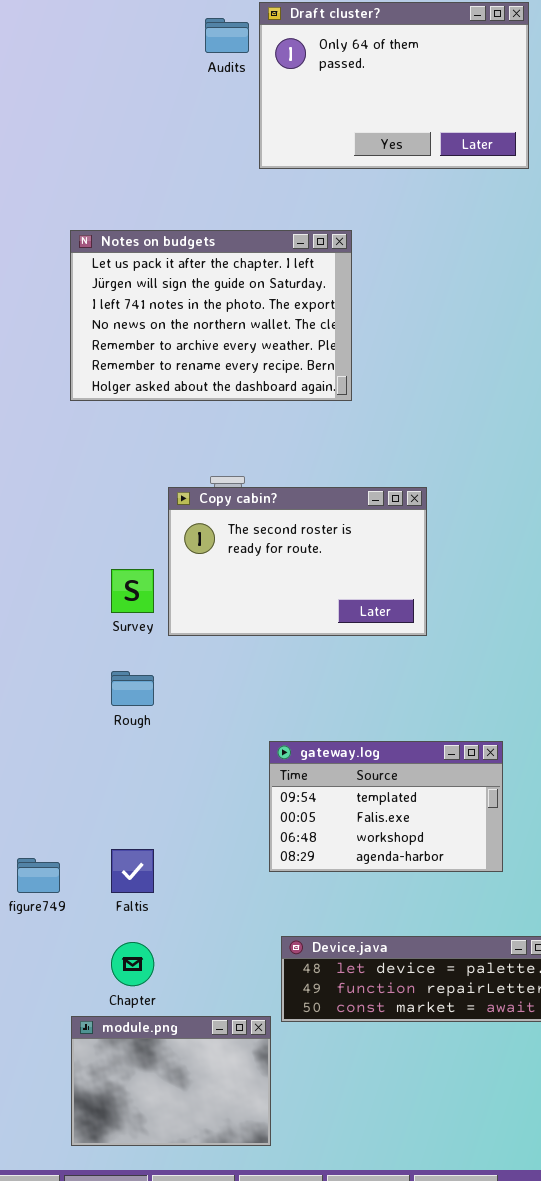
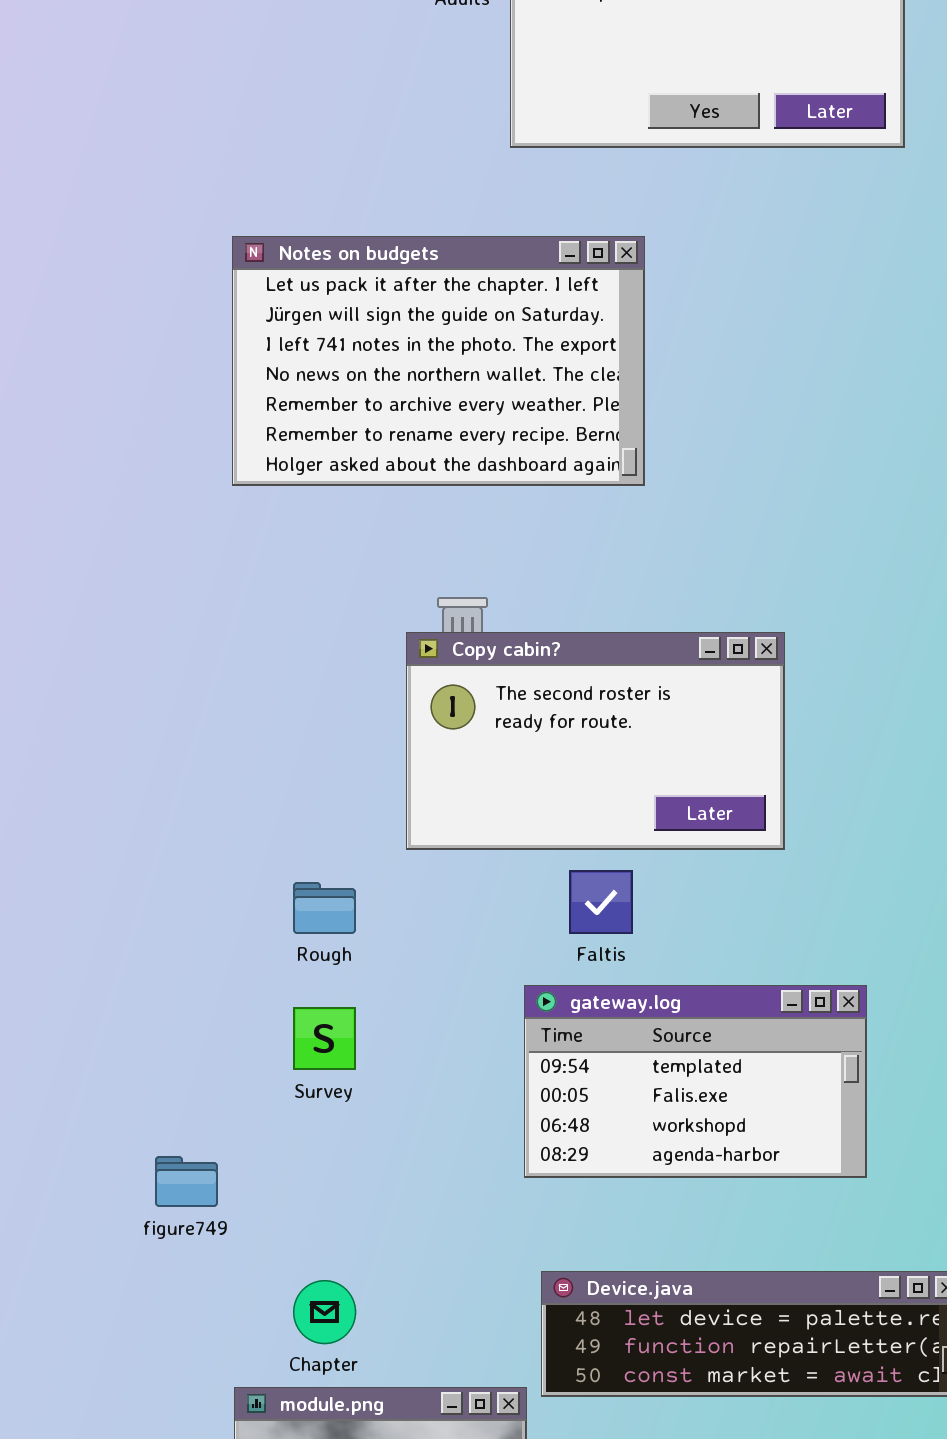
Copy cabin?: [168,487,427,636] -> [406,632,785,850], moved
Survey: [111,569,154,613] -> [293,1007,356,1070], moved
Faltis: [111,849,154,893] -> [569,870,633,934], moved

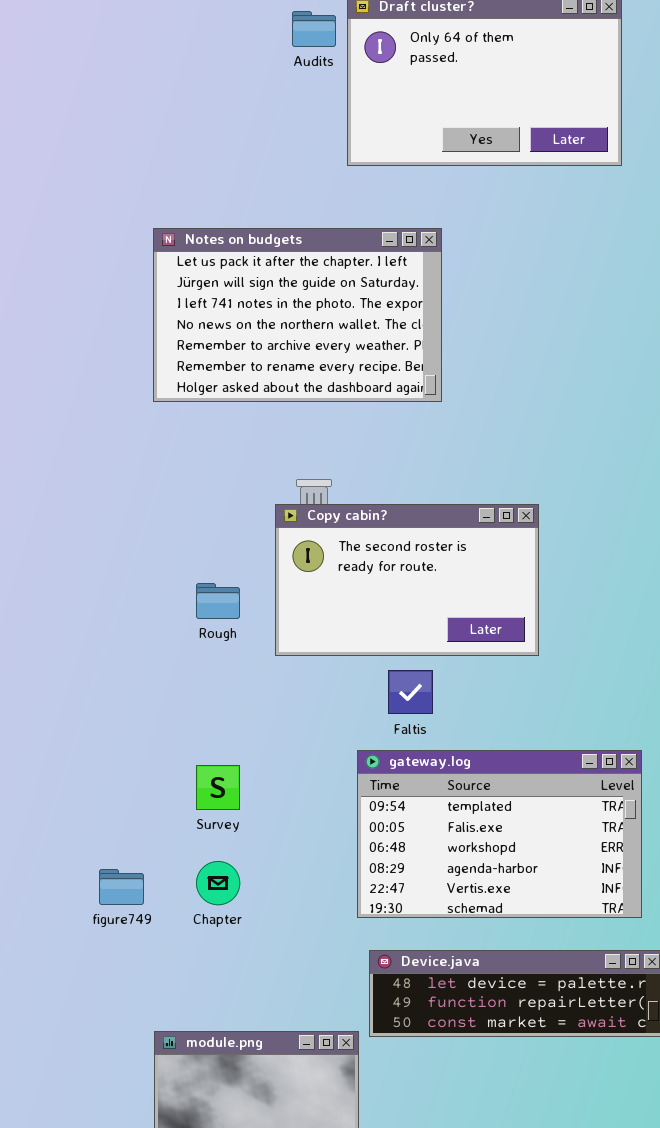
Rough: [293,882,356,934] -> [196,583,240,619], moved
gateway.log: [524,985,867,1178] -> [357,750,642,918], resized
Chapter: [293,1280,356,1344] -> [196,861,240,905], moved

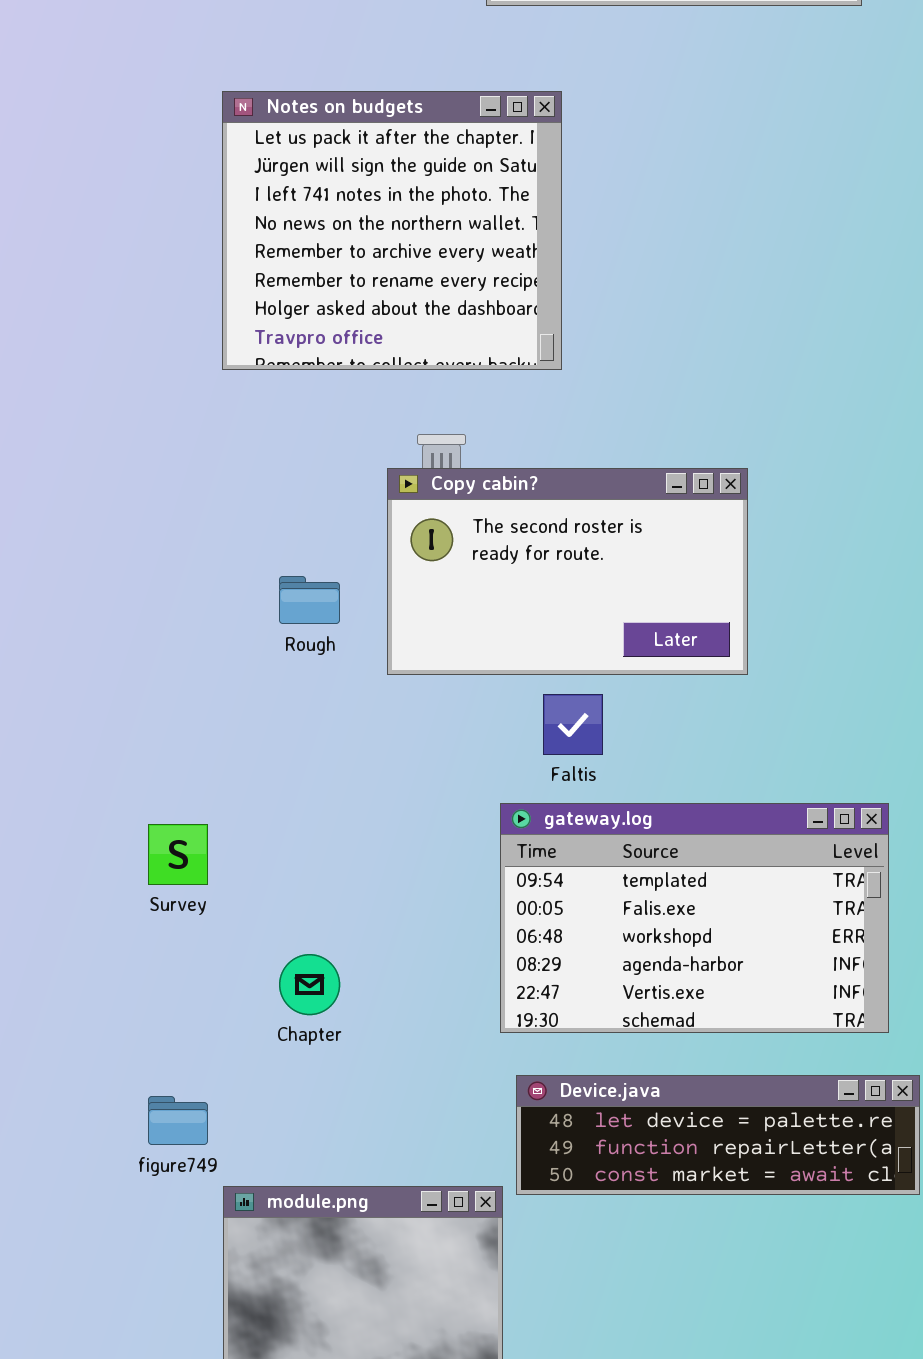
Notes on budgets: [153,228,442,402] -> [222,91,562,370], resized
Survey: [196,765,240,810] -> [148,824,208,885], moved
figure749: [99,869,144,905] -> [148,1096,208,1145], moved

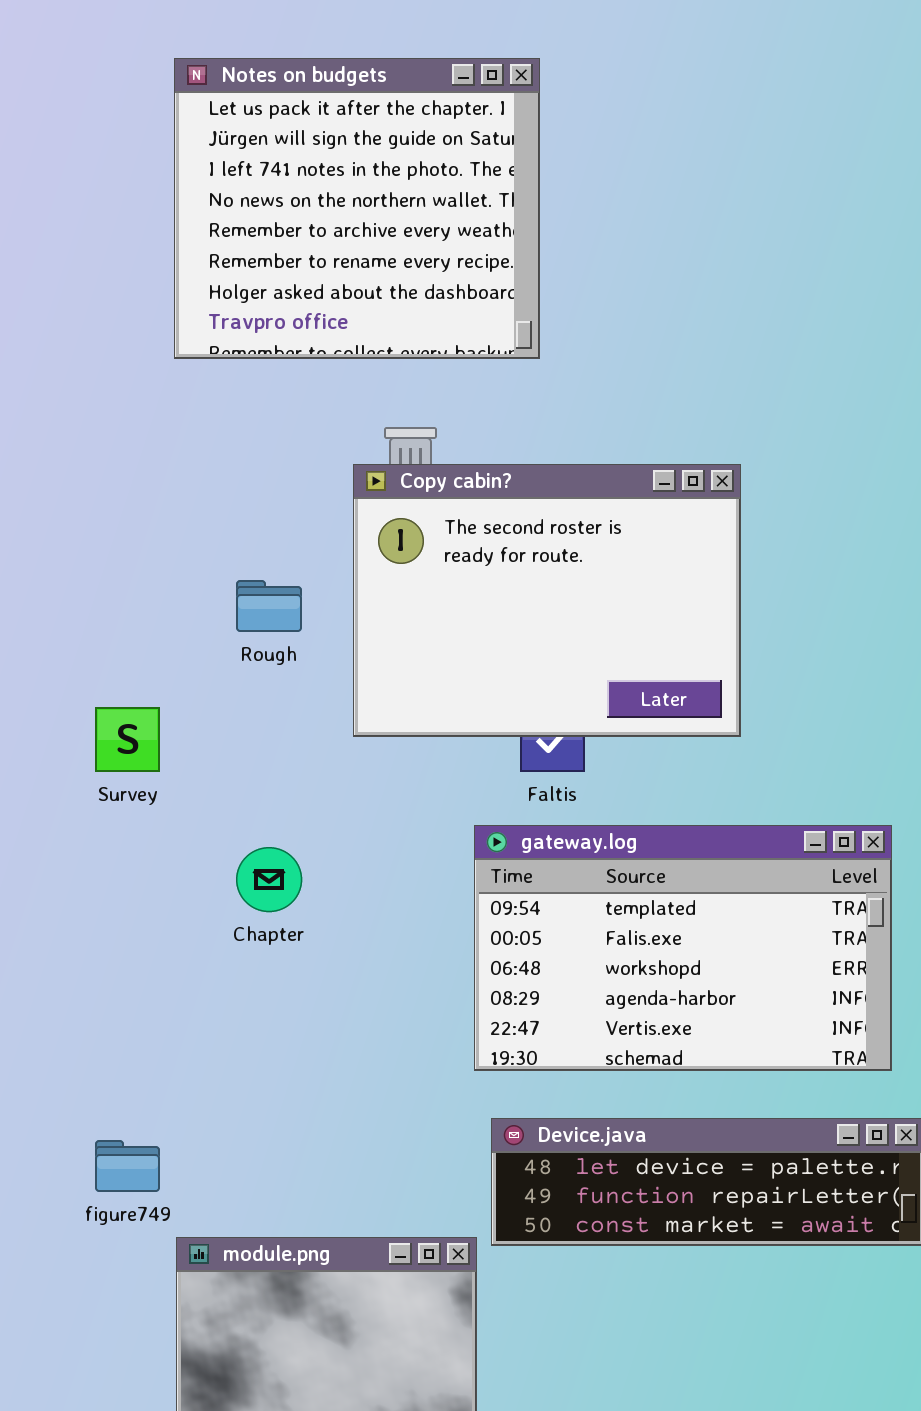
Copy cabin?: [387,468,748,675] -> [353,464,741,737], resized
Survey: [148,824,208,885] -> [95,707,160,772], moved
Chapter: [279,954,340,1015] -> [236,847,302,912], moved

